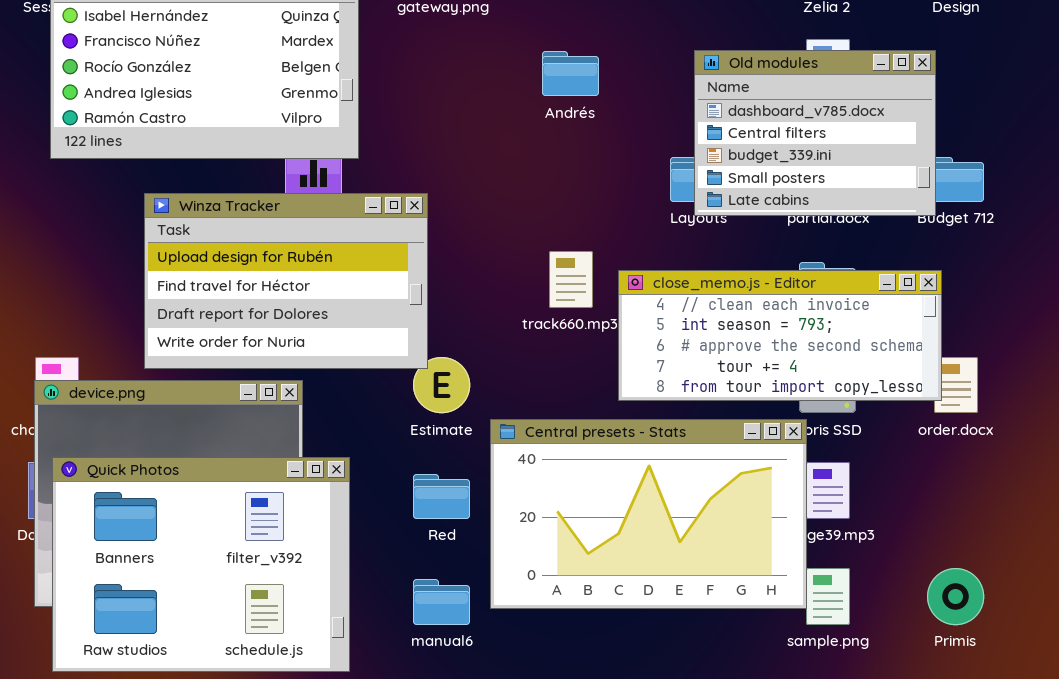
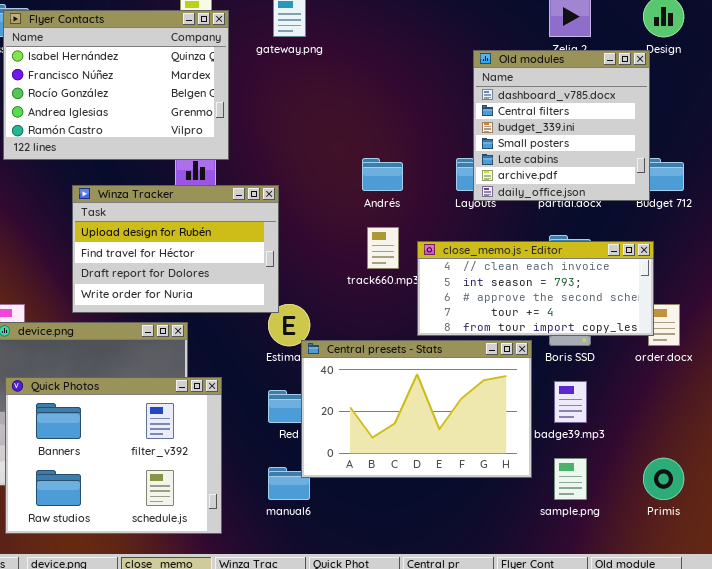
Old modules: [694,50,936,216] -> [473,50,650,201], resized
Andrés: [542,51,599,96] -> [362,158,403,191], moved
Central presets - Stats: [490,419,807,609] -> [301,340,532,478], moved

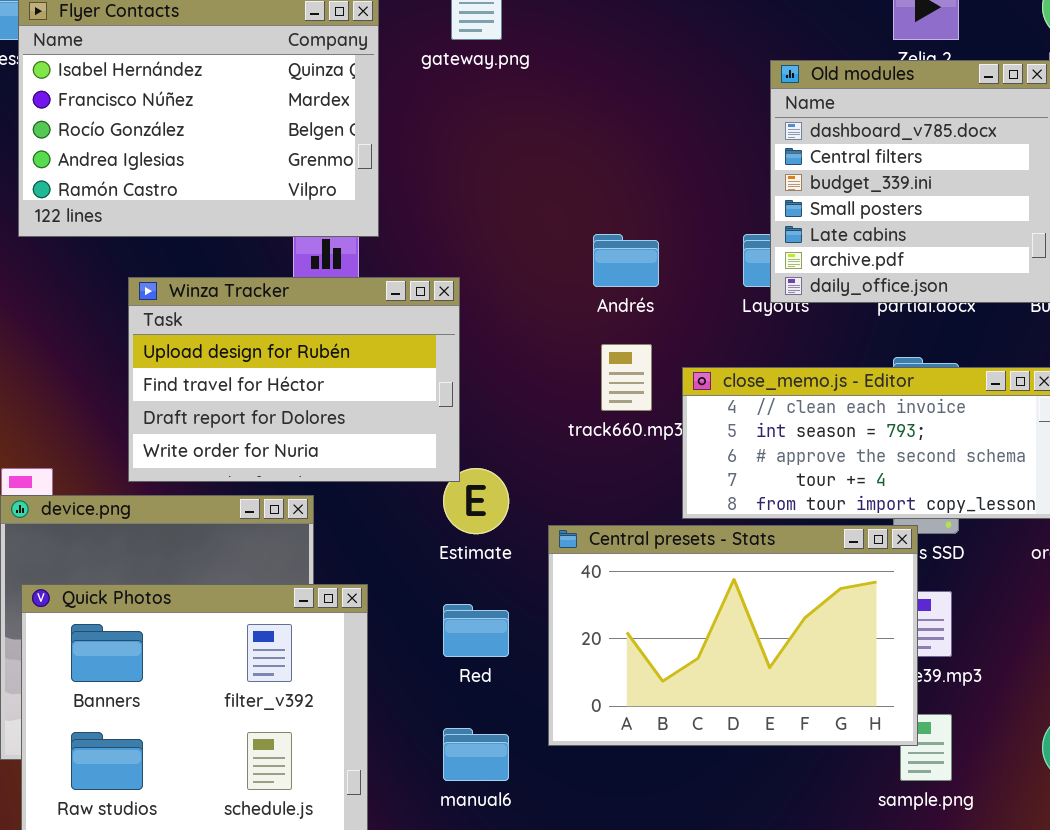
Central presets - Stats: [301,340,532,478] -> [548,525,918,746], moved

